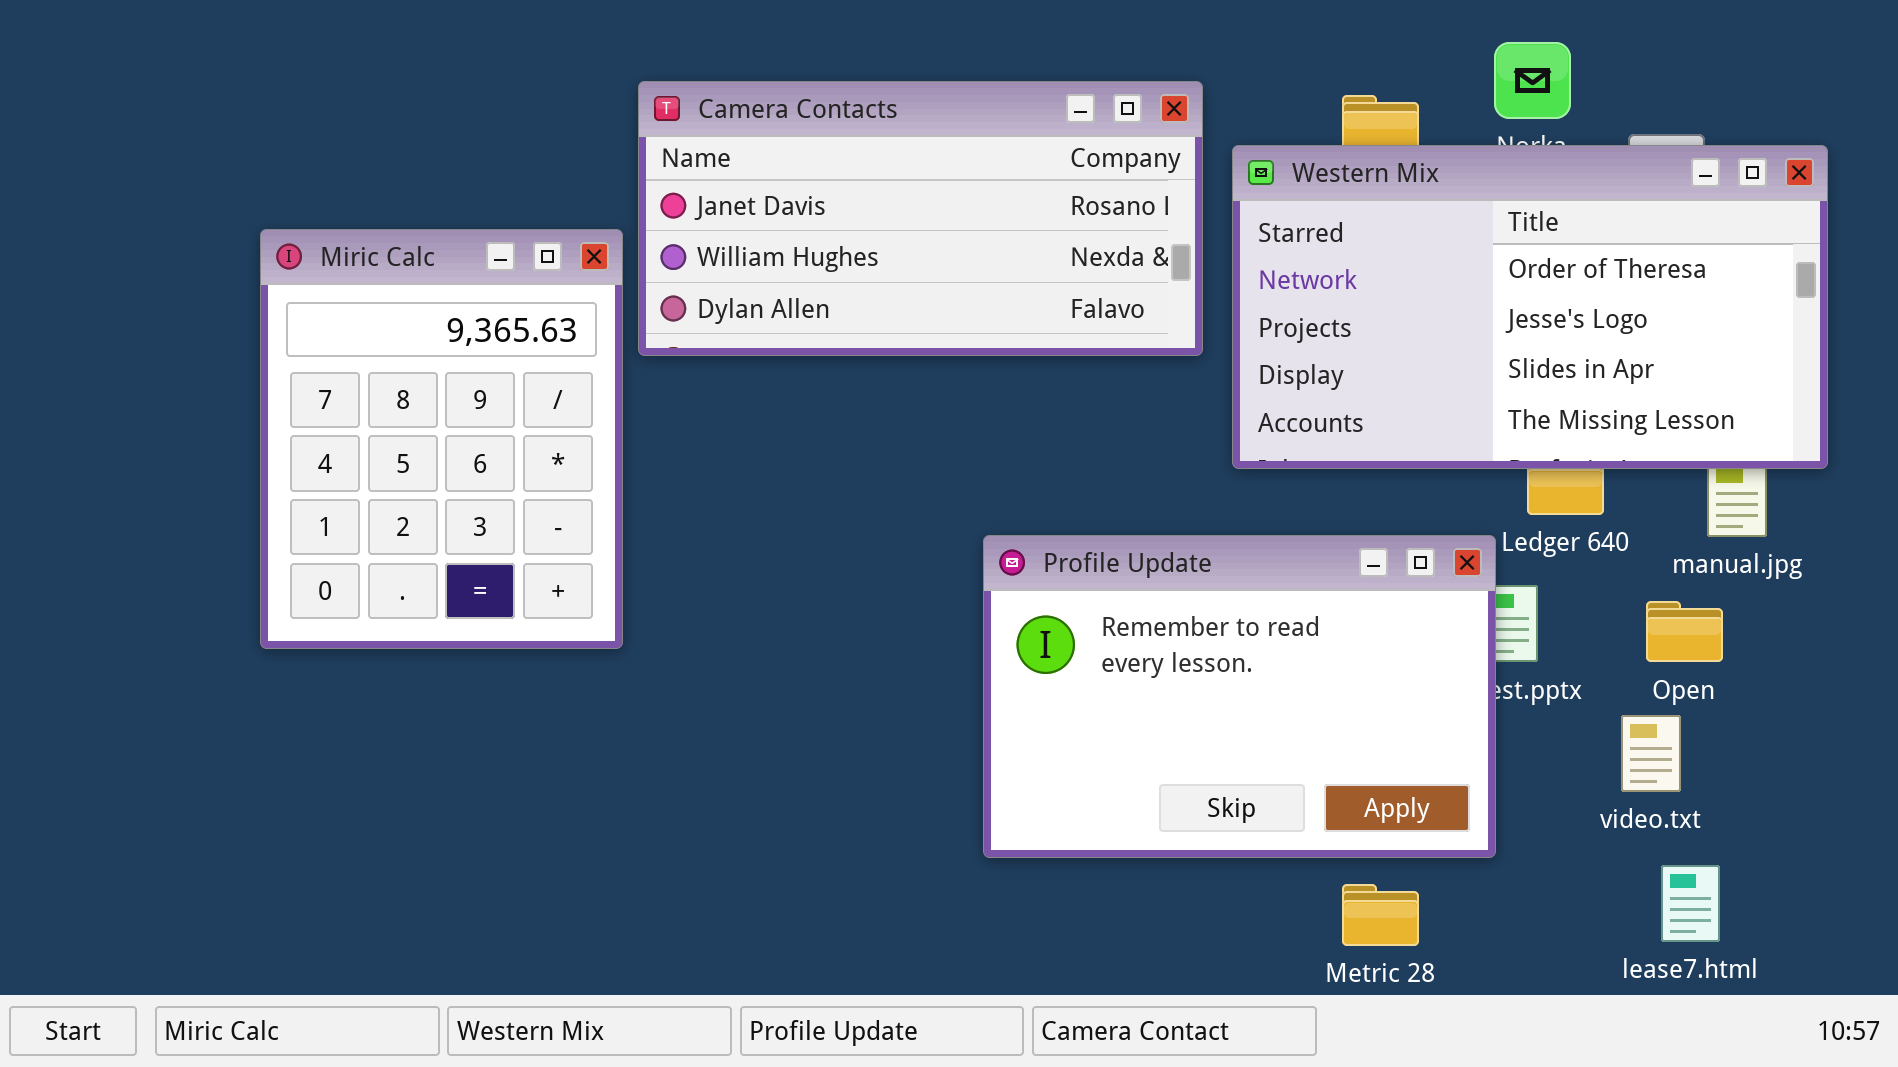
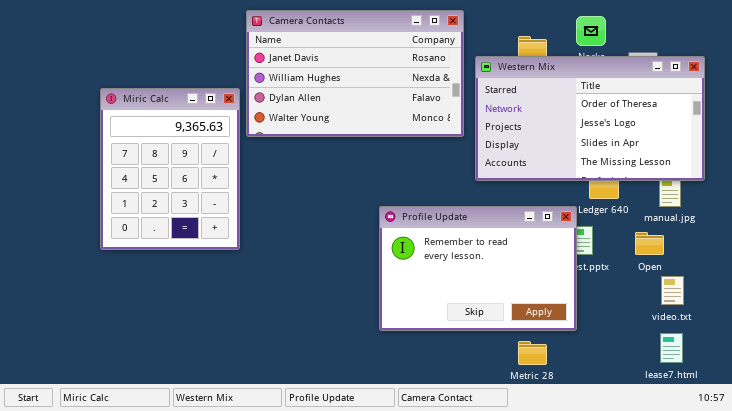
Camera Contacts: [638,81,1203,356] -> [246,10,464,137], resized
video.txt: [1621,715,1681,792] -> [661,276,684,305], moved
lease7.html: [1661,865,1720,942] -> [660,333,683,363], moved

